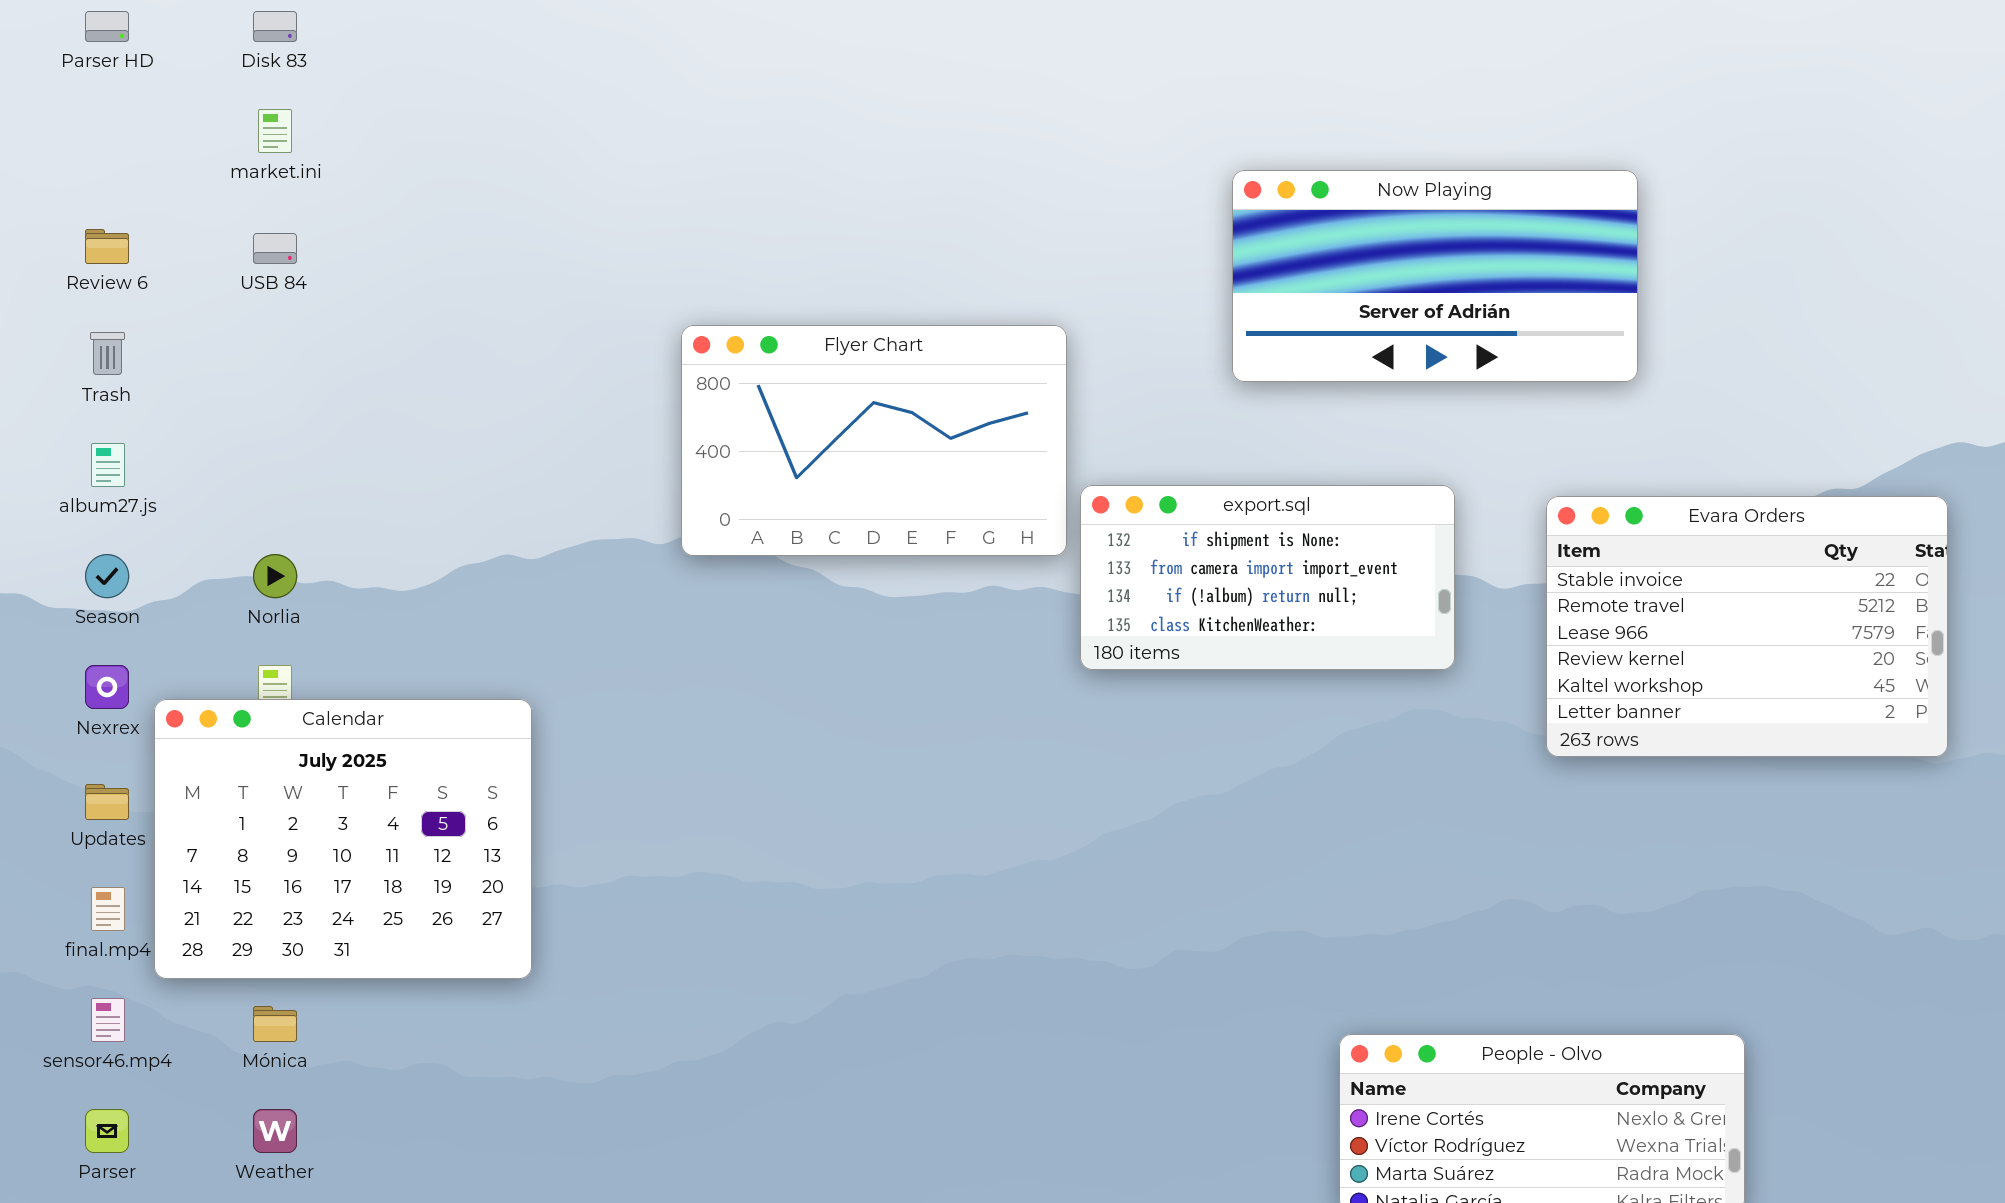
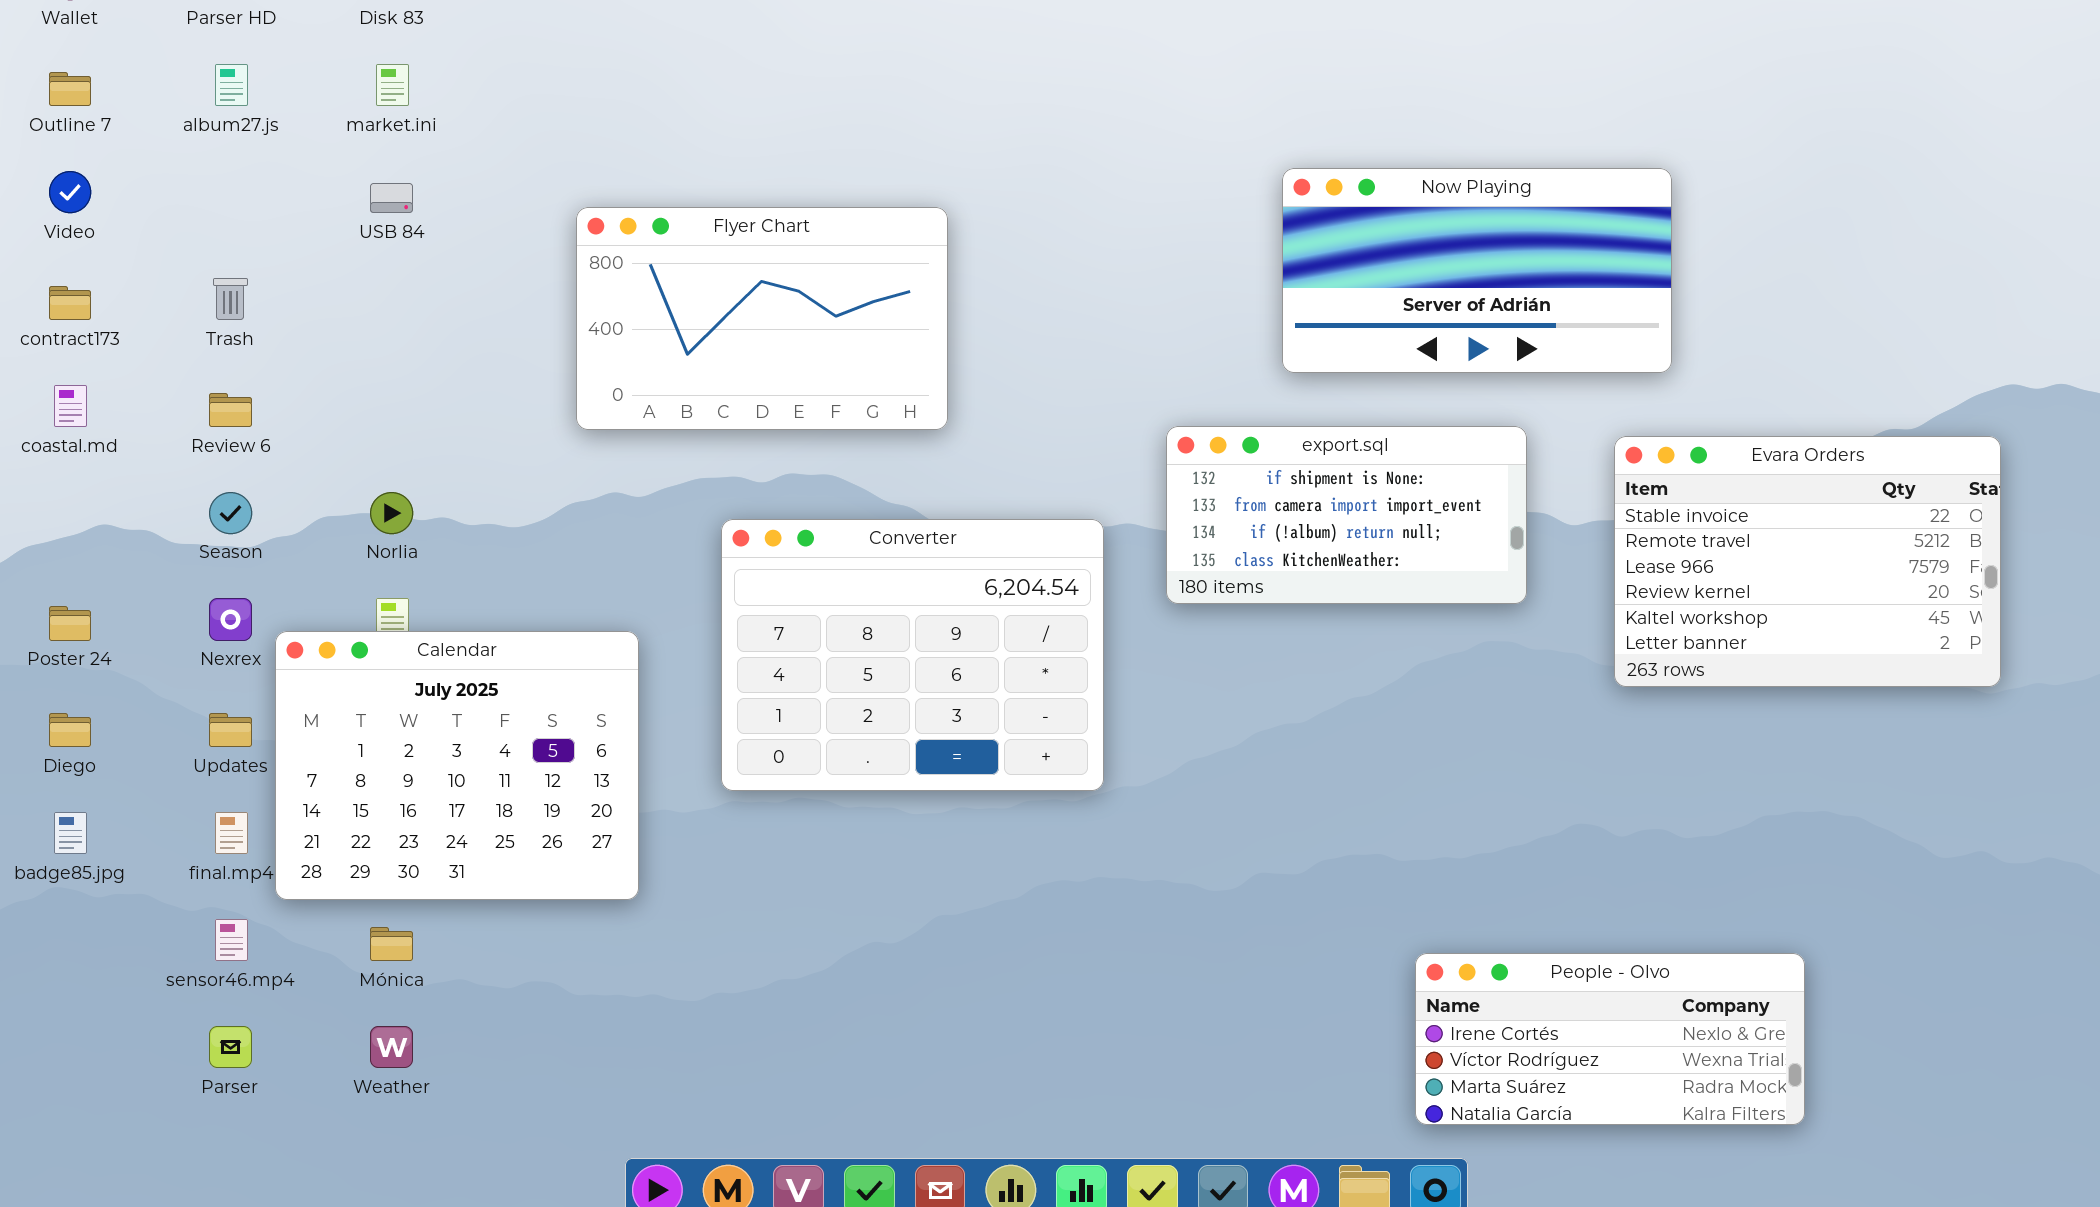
Now Playing: [1232,170,1638,382] -> [1282,168,1672,373], moved
Review 6: [85,229,129,264] -> [209,393,252,427], moved
Flyer Chart: [681,325,1067,556] -> [576,207,948,430], moved
album27.js: [91,443,125,487] -> [215,64,248,106], moved
Converter: none -> [721,519,1104,791], opened

